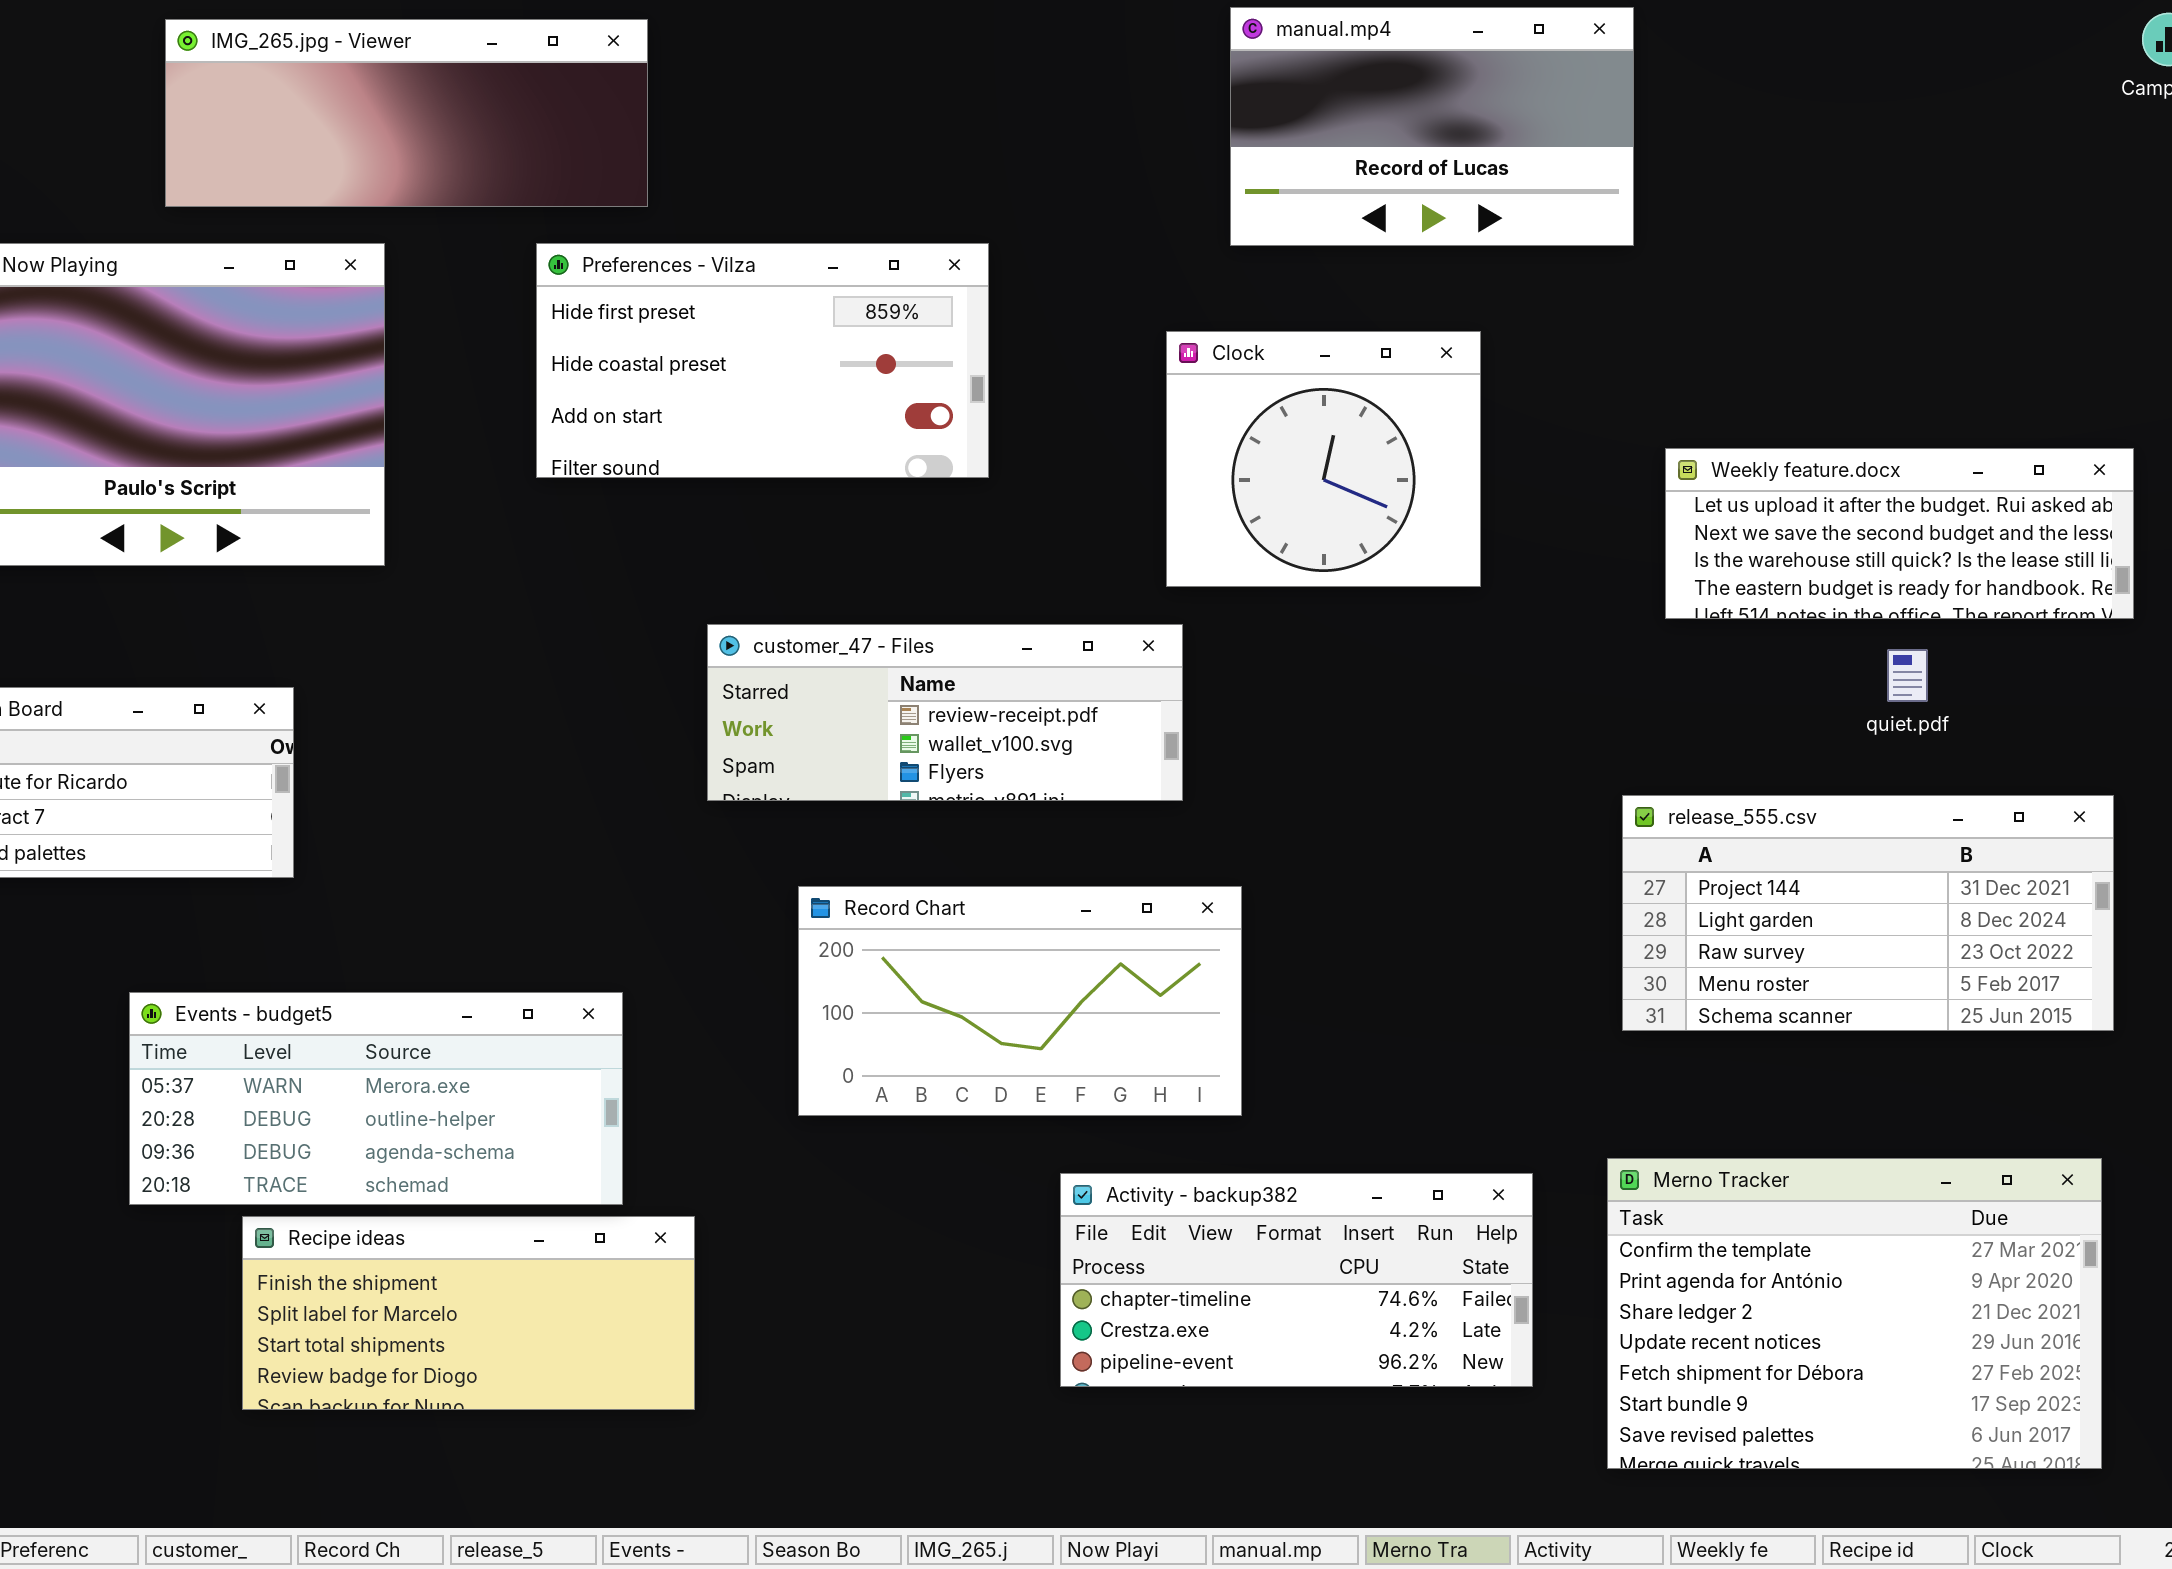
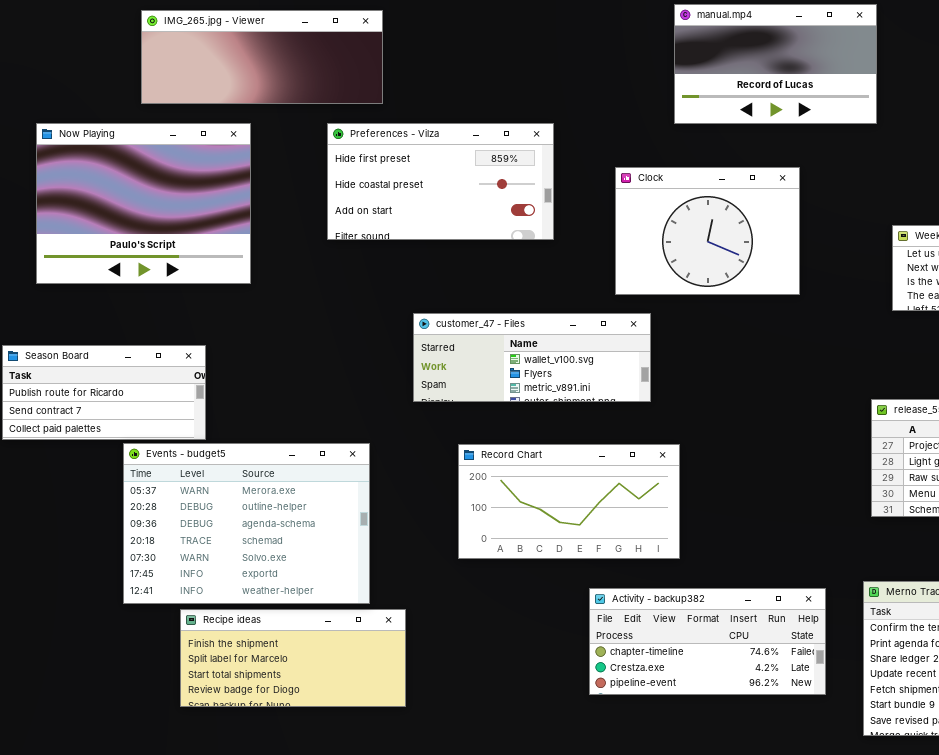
Clock: [1166,331,1481,587] -> [615,167,800,295], resized
customer_47 - Files: [707,624,1183,801] -> [413,313,651,402], scrolled down 1 row
Events - budget5: [129,992,623,1205] -> [123,443,370,604], resized

